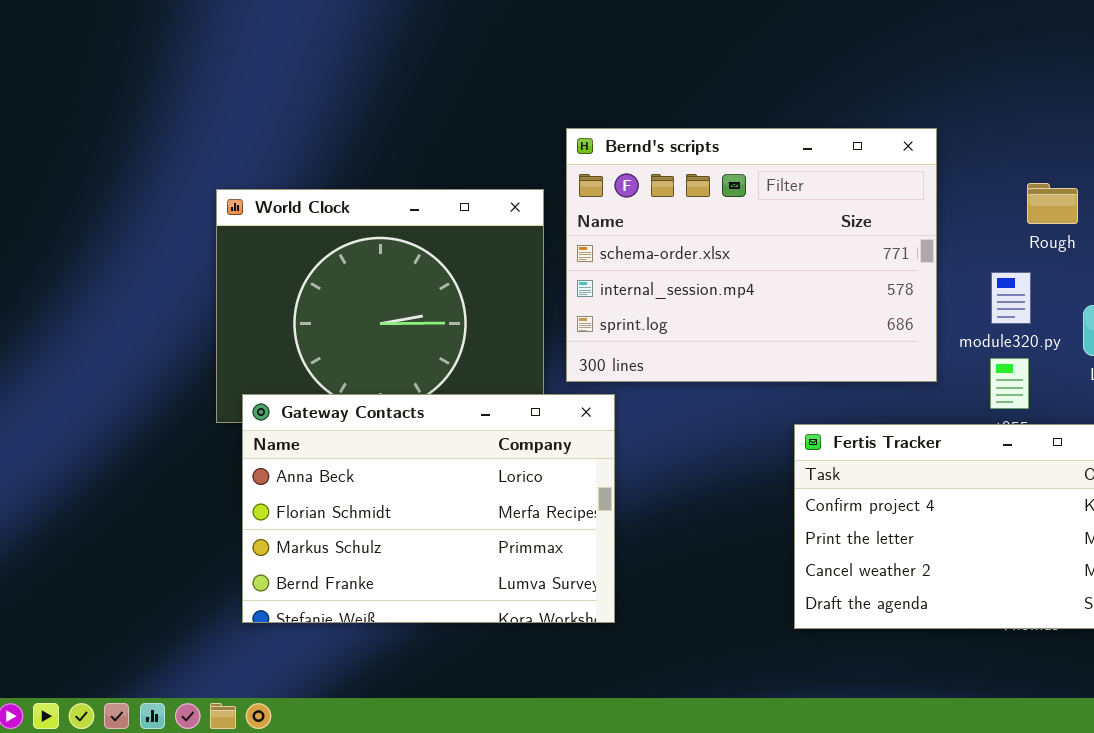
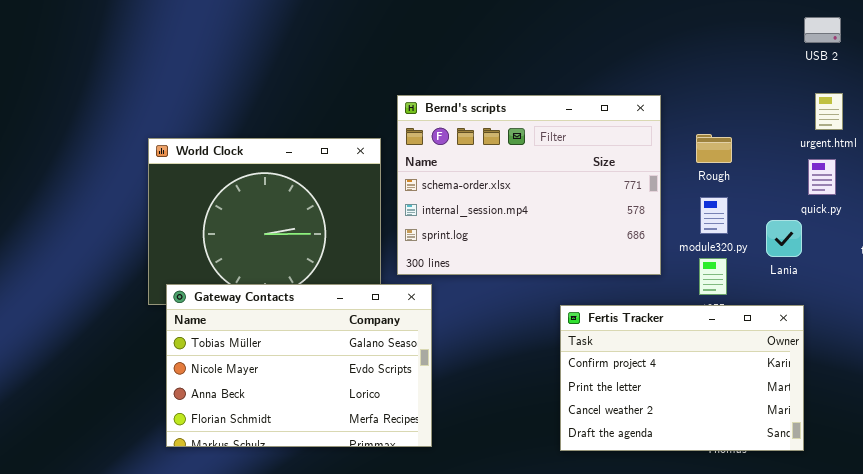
Rough: [1027,183,1078,224] -> [696,134,732,163], moved
Gateway Contacts: [242,394,615,623] -> [166,284,432,447], scrolled up 2 rows

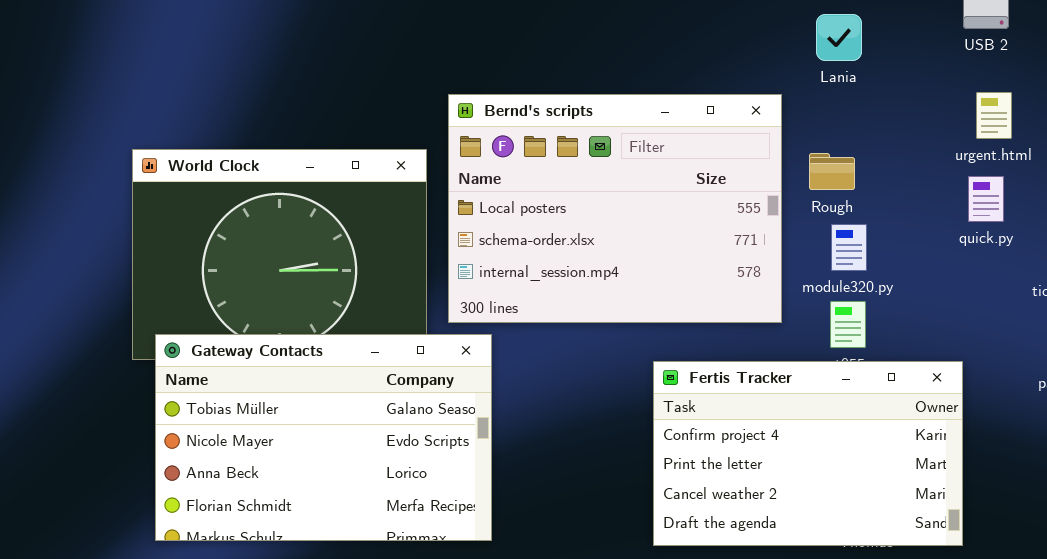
Bernd's scripts: [397,95,661,275] -> [448,94,782,323], scrolled up 1 row
Rough: [696,134,732,163] -> [809,153,855,190], moved
Lania: [766,220,802,257] -> [816,14,862,61], moved

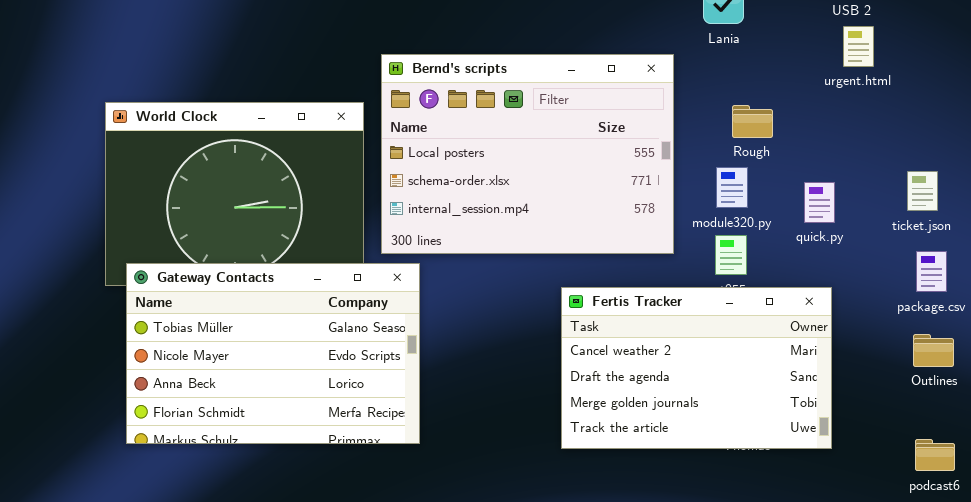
urgent.html: [976,92,1012,139] -> [843,26,874,67], moved
Rough: [809,153,855,190] -> [732,105,773,138], moved
quick.py: [968,176,1004,222] -> [804,182,835,223], moved
Fertis Tracker: [653,361,963,546] -> [561,287,832,449], scrolled down 2 rows

